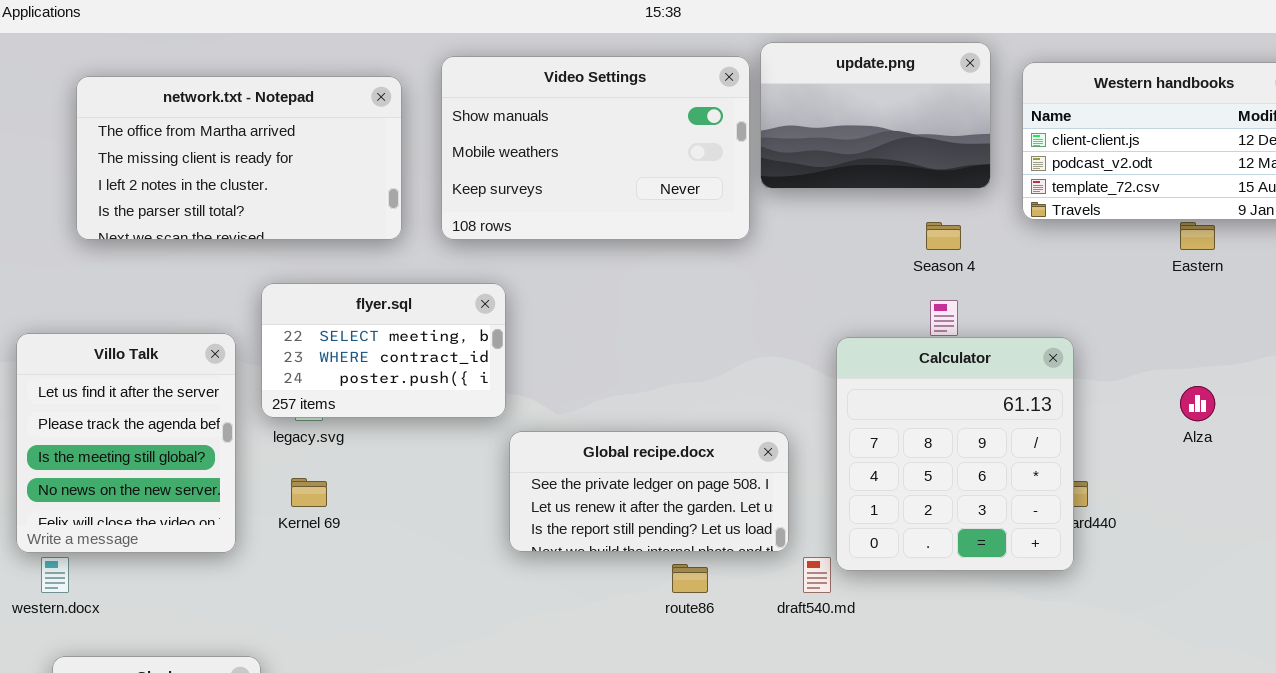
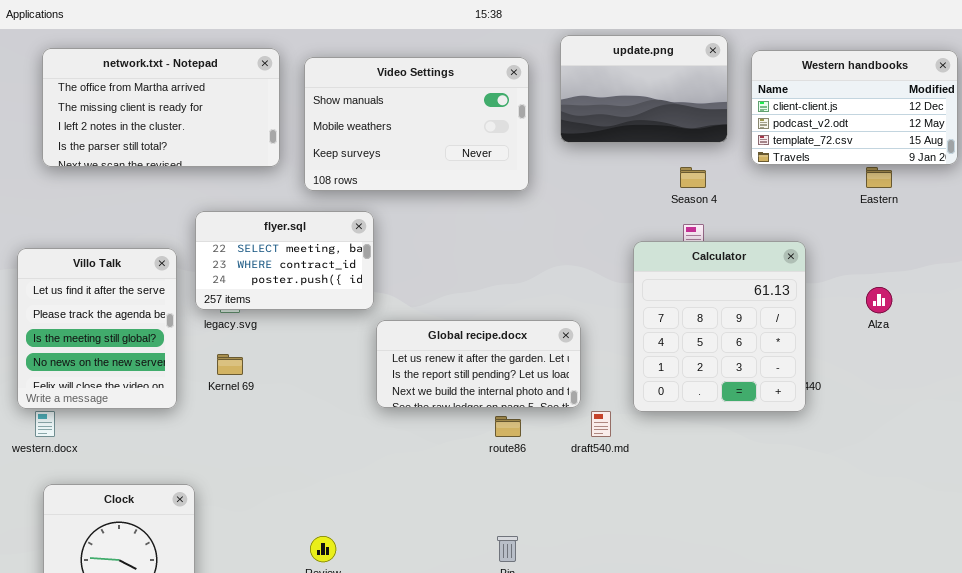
Video Settings: [441,56,750,240] -> [304,57,529,191], moved
network.txt - Notepad: [76,76,402,240] -> [42,48,280,167], moved
Calculator: [836,337,1074,571] -> [633,241,806,412], moved
Global recipe.docx: [509,431,789,552] -> [376,320,581,408], scrolled down 1 row

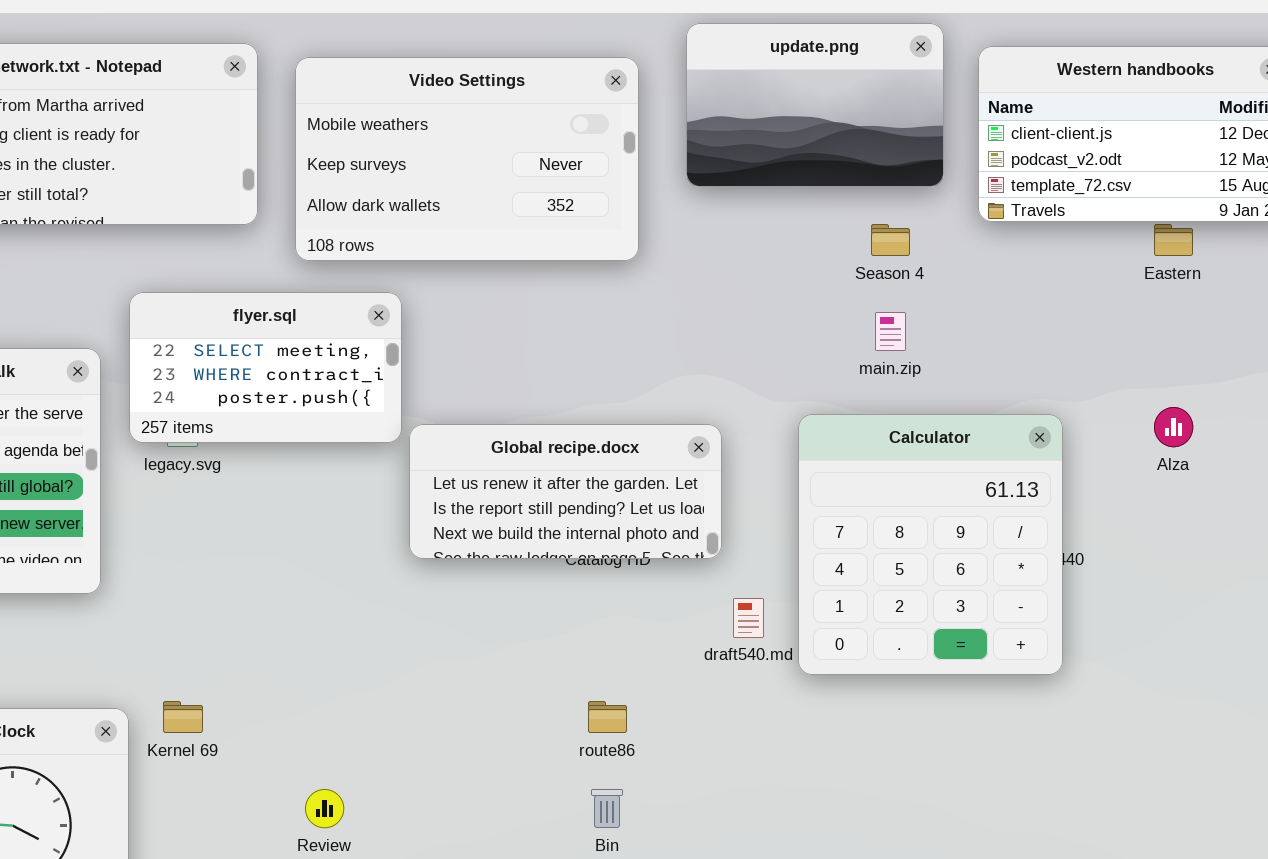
Video Settings: [304,57,529,191] -> [295,57,639,261], scrolled down 1 row
Calculator: [633,241,806,412] -> [798,414,1063,675], moved
Global recipe.docx: [376,320,581,408] -> [409,424,722,559], moved
Kernel 69: [217,354,243,375] -> [163,701,203,733], moved
route86: [495,416,521,437] -> [588,701,627,733], moved

